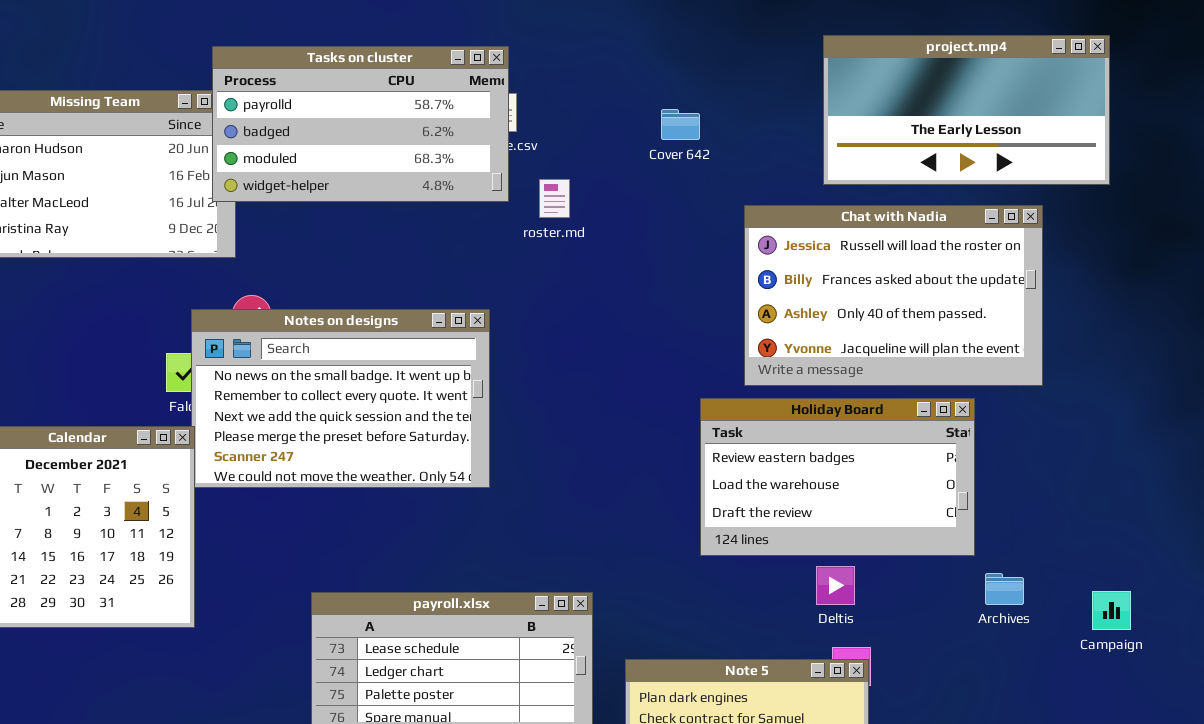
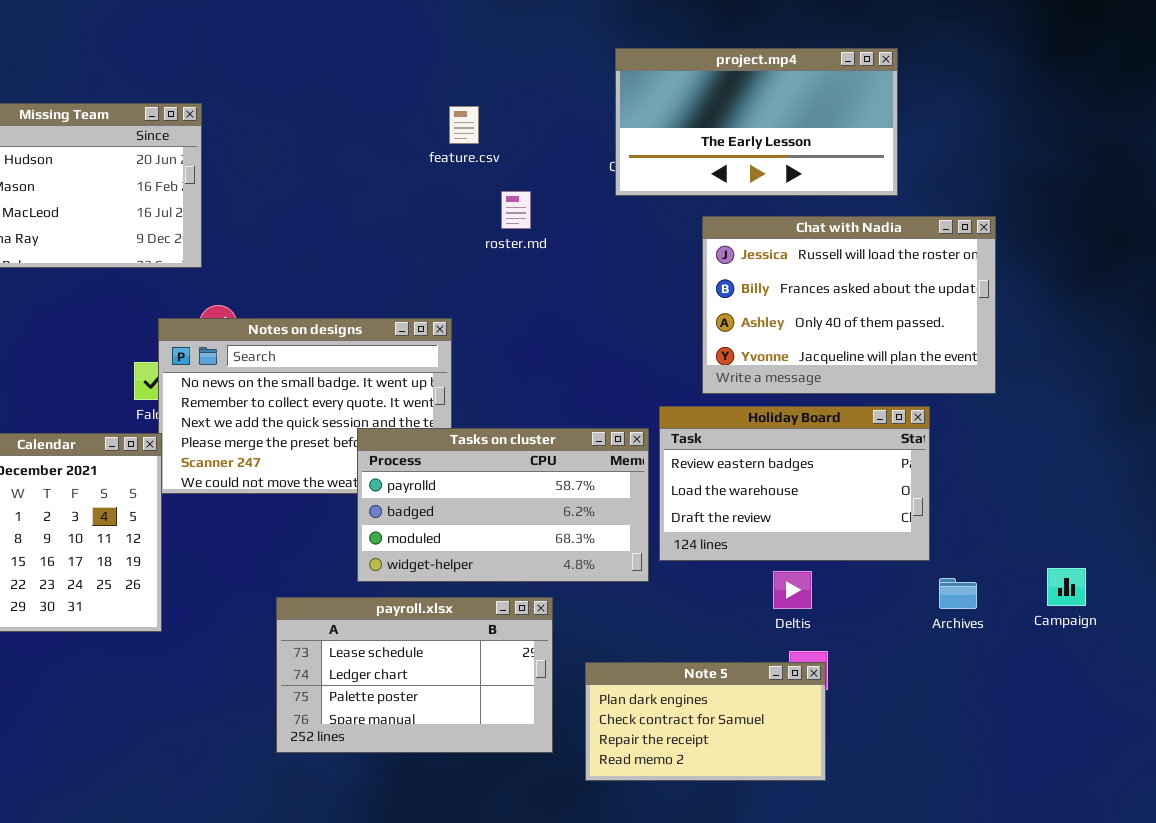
project.mp4: [823,35,1110,185] -> [615,48,898,196], moved
Tasks on cluster: [212,46,509,202] -> [357,428,649,582], moved
Campaign: [1092,591,1131,630] -> [1047,568,1086,606], moved

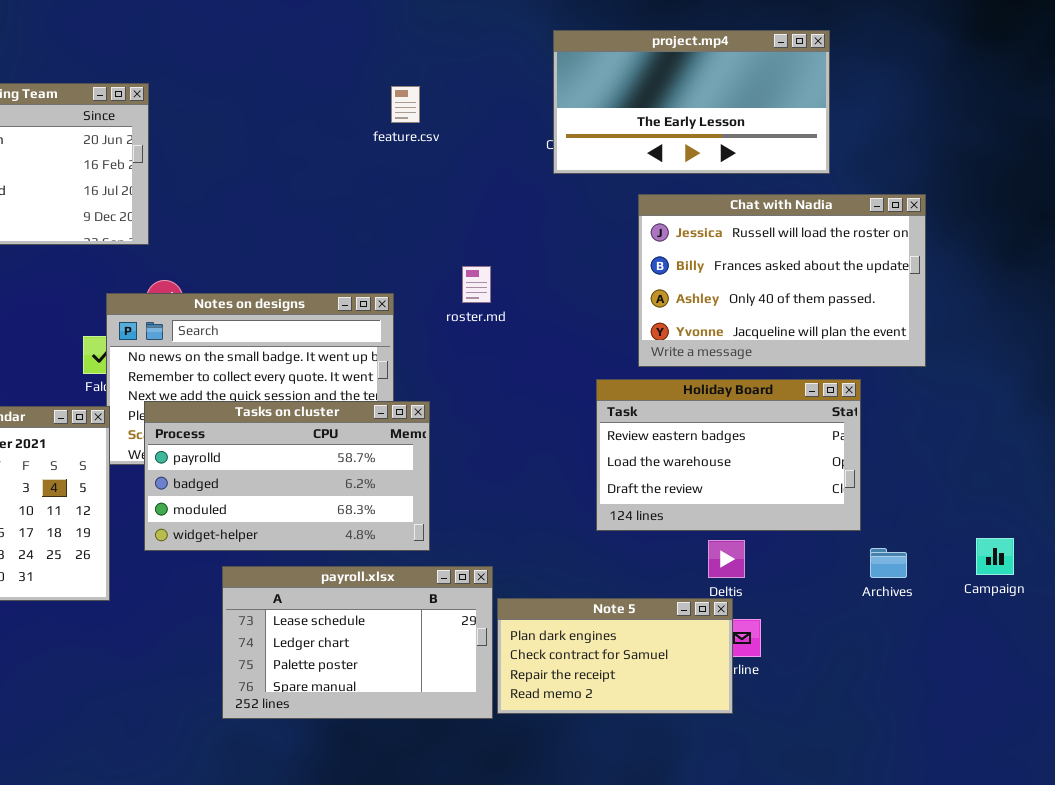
roster.md: [501,191,531,229] -> [462,266,491,303], moved
Tasks on cluster: [357,428,649,582] -> [144,401,430,551], moved
Note 5: [585,662,826,781] -> [497,598,733,714], moved

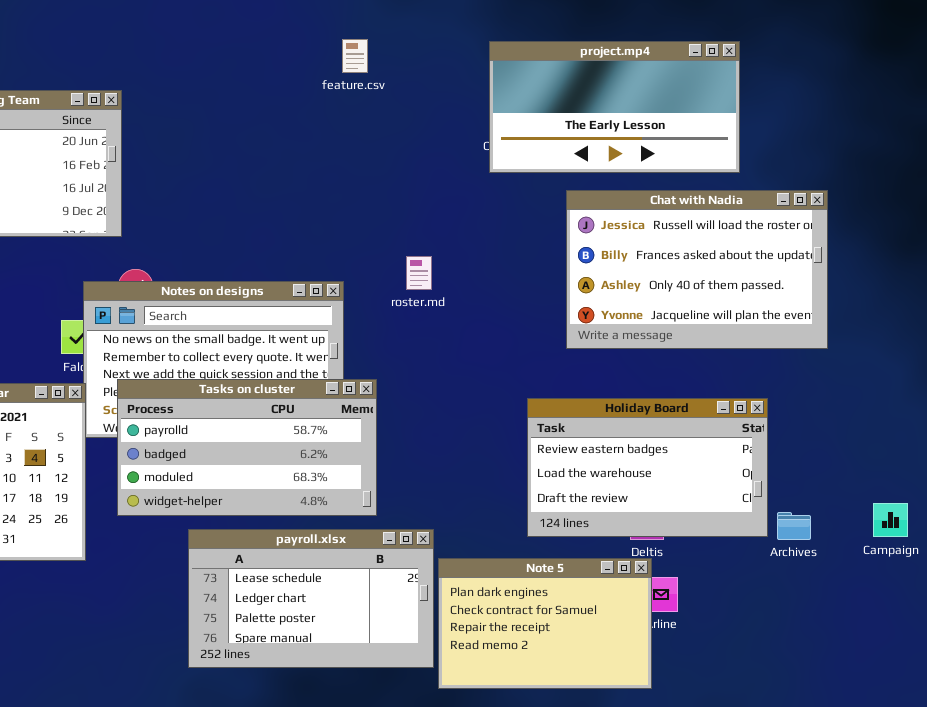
feature.csv: [391,86,420,123] -> [342,39,368,73], moved
Holiday Board: [596,379,861,531] -> [527,398,768,537], moved
Note 5: [497,598,733,714] -> [438,558,652,689], resized

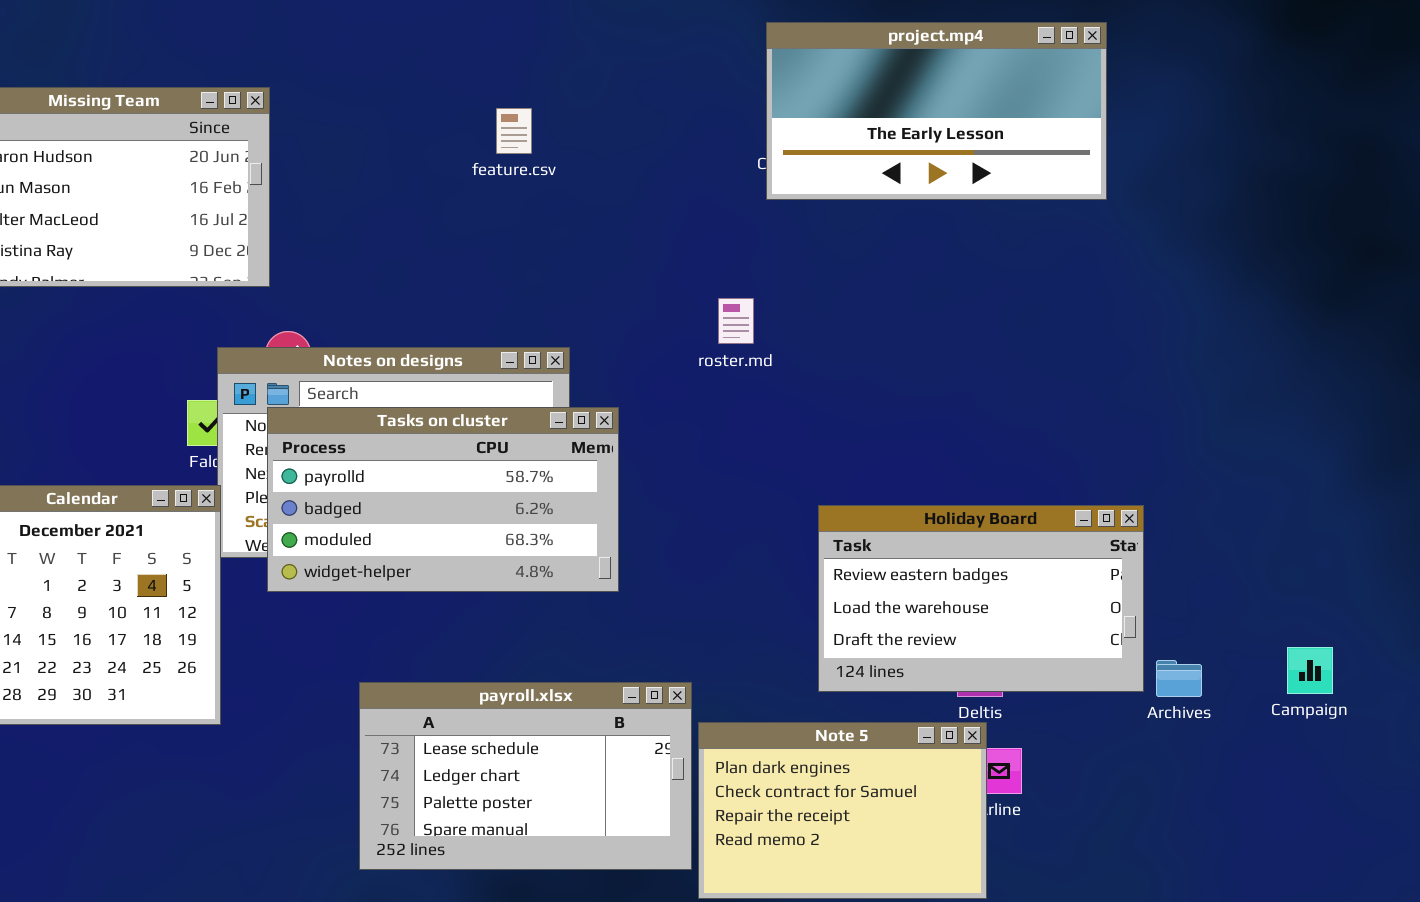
feature.csv: [342,39,368,73] -> [496,108,532,154], moved
Chat with Nadia: [566,190,828,349] -> none, closed
roster.md: [406,256,432,290] -> [718,298,754,344], moved
Tasks on cluster: [117,379,377,516] -> [267,407,619,592], moved

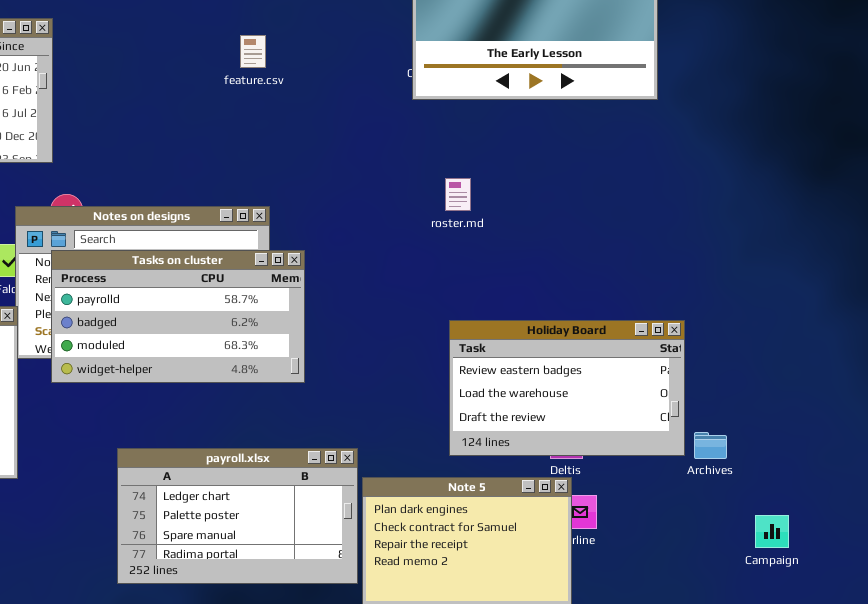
feature.csv: [496,108,532,154] -> [240,35,266,68], moved
roster.md: [718,298,754,344] -> [445,178,471,211], moved
Campaign: [1287,647,1333,694] -> [755,515,789,548], moved
payroll.xlsx: [359,682,692,870] -> [117,448,358,584], scrolled down 1 row

